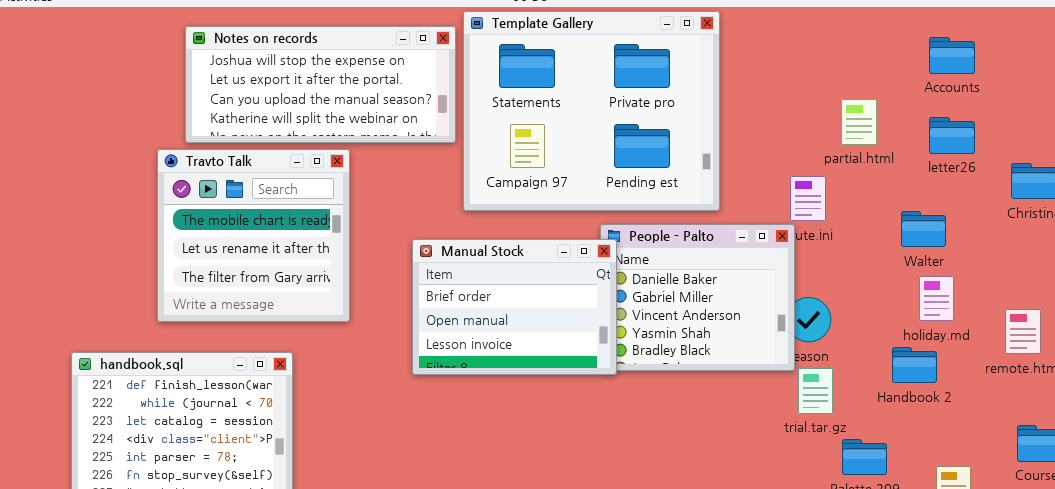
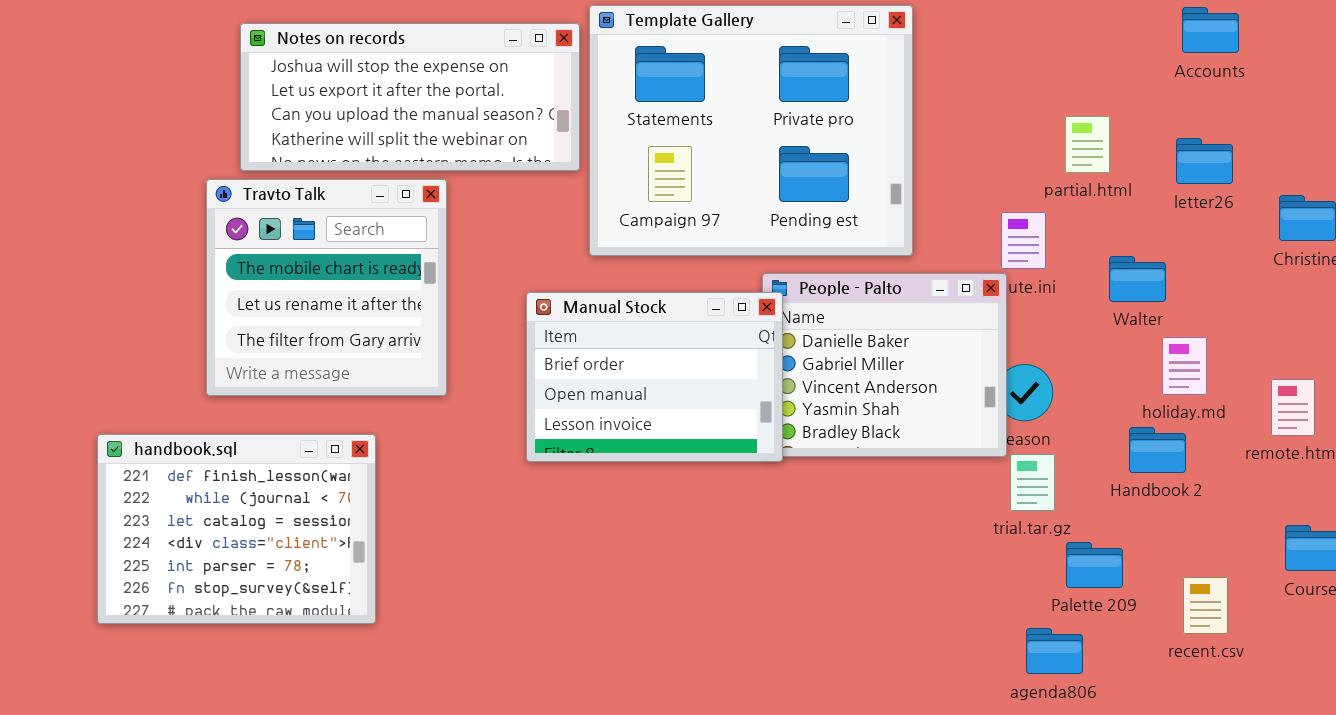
Accounts: [929,37,975,74] -> [1182,7,1239,53], moved
Walter: [901,211,946,247] -> [1109,256,1166,302], moved

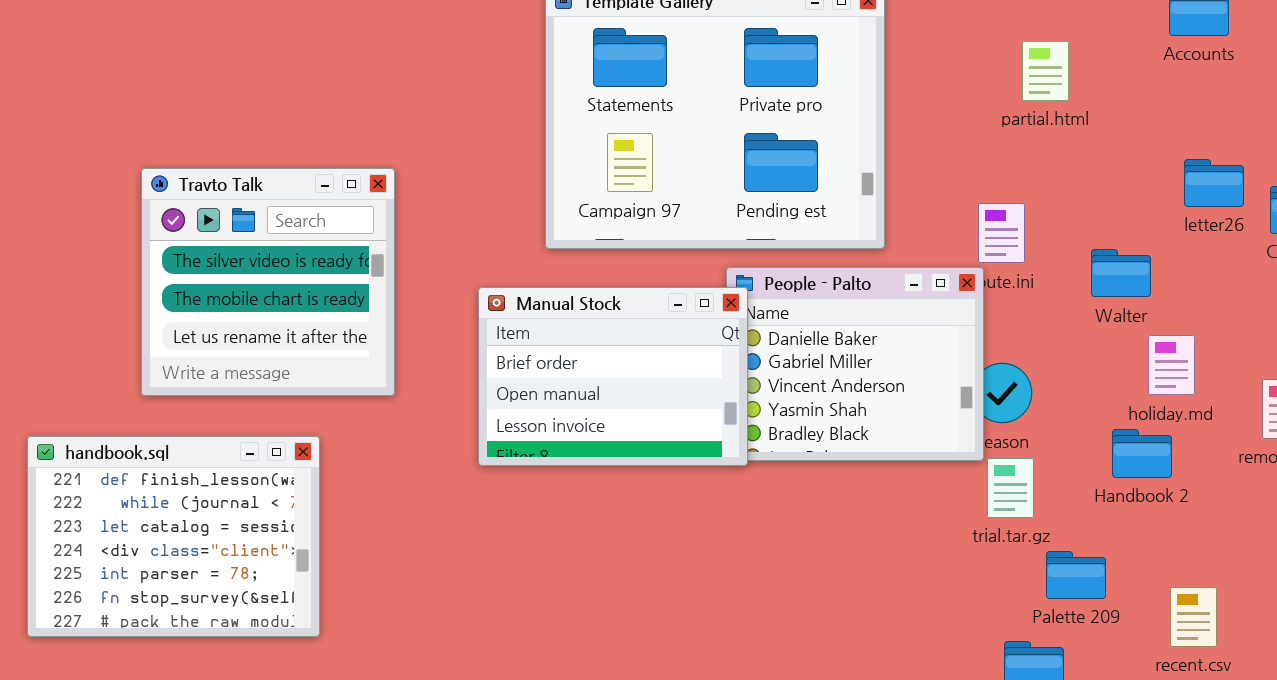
Notes on records: [240,23,580,171] -> none, closed
partial.html: [1065,116,1110,173] -> [1022,41,1069,101], moved
letter26: [1176,138,1233,184] -> [1184,159,1244,207], moved
Travto Talk: [206,179,447,396] -> [141,168,395,396], scrolled up 1 row

